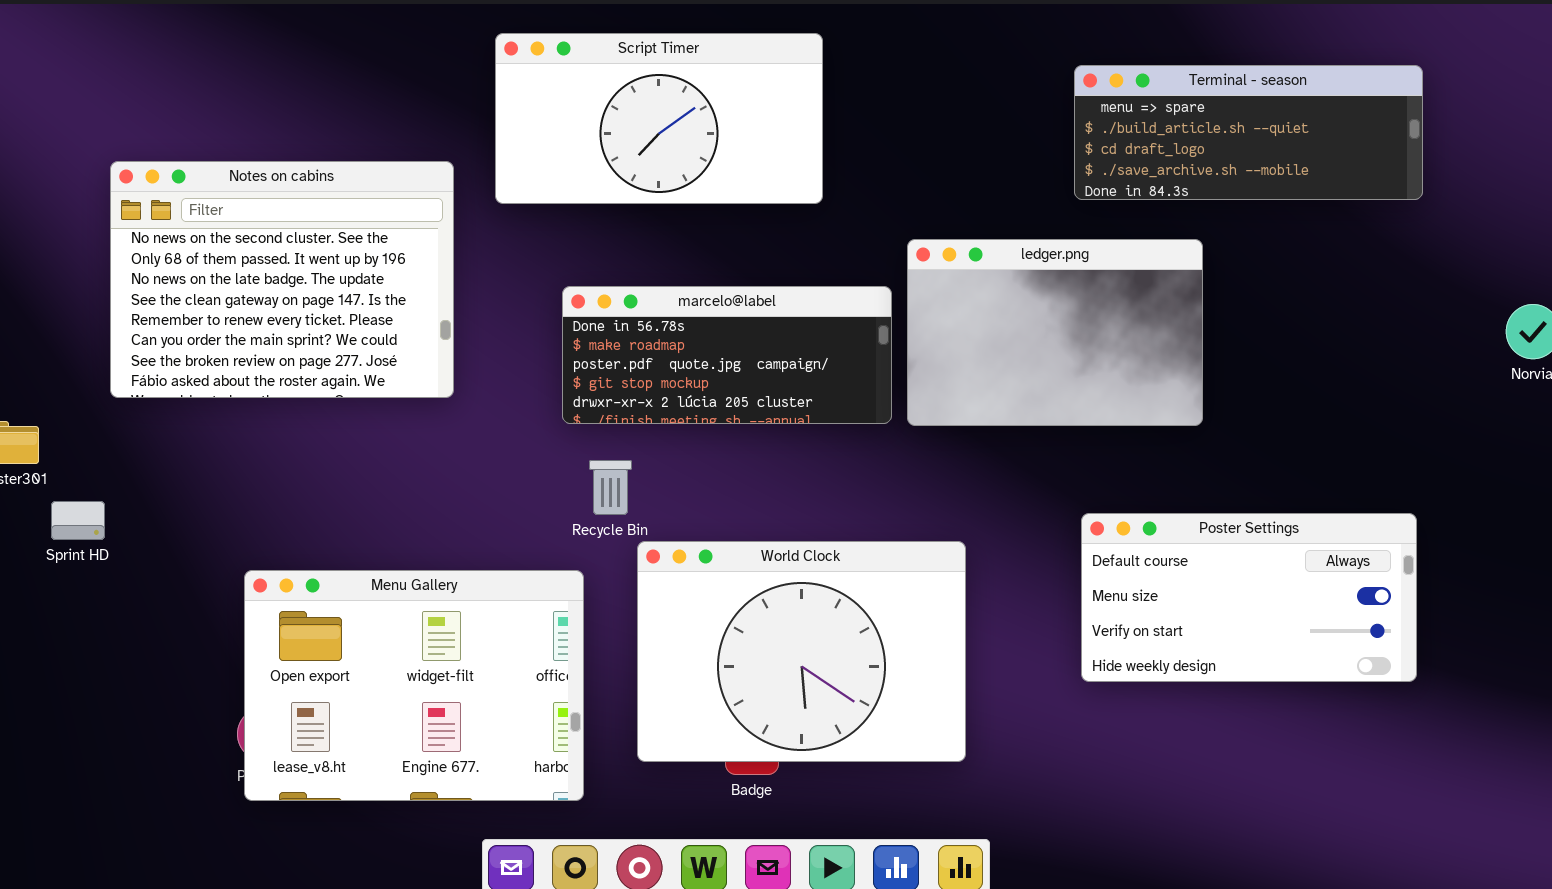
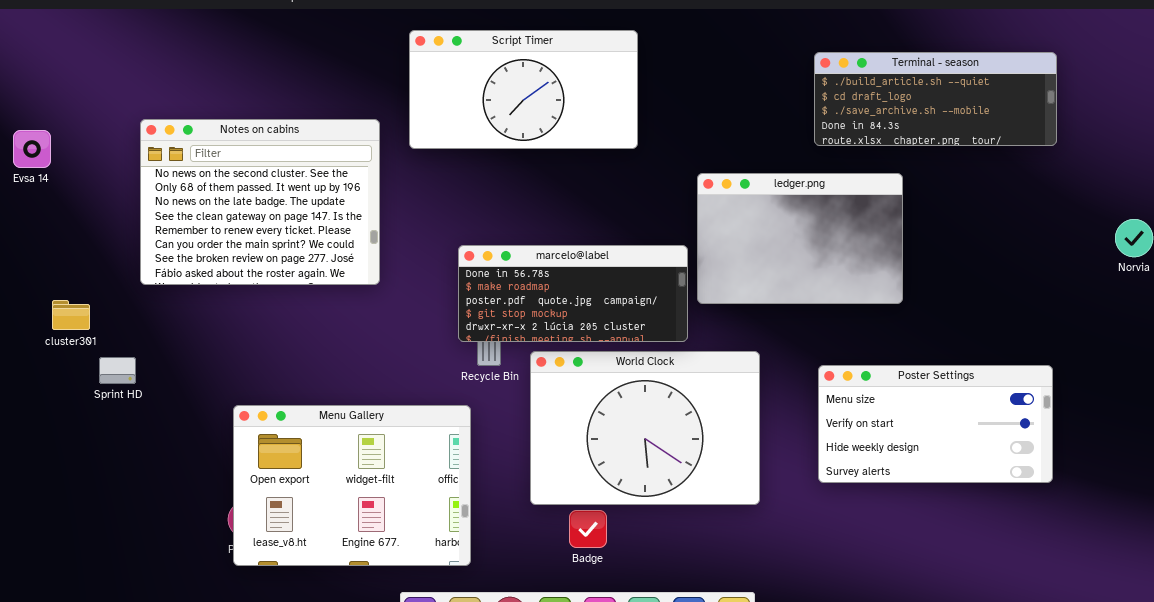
Terminal - season: [1074,65,1423,200] -> [814,52,1057,146], scrolled down 1 row
marcelo@label: [562,286,892,424] -> [458,245,688,342], moved
Poster Settings: [1081,513,1417,682] -> [818,365,1053,483], scrolled down 1 row
World Clock: [637,541,966,762] -> [530,351,760,505], moved

